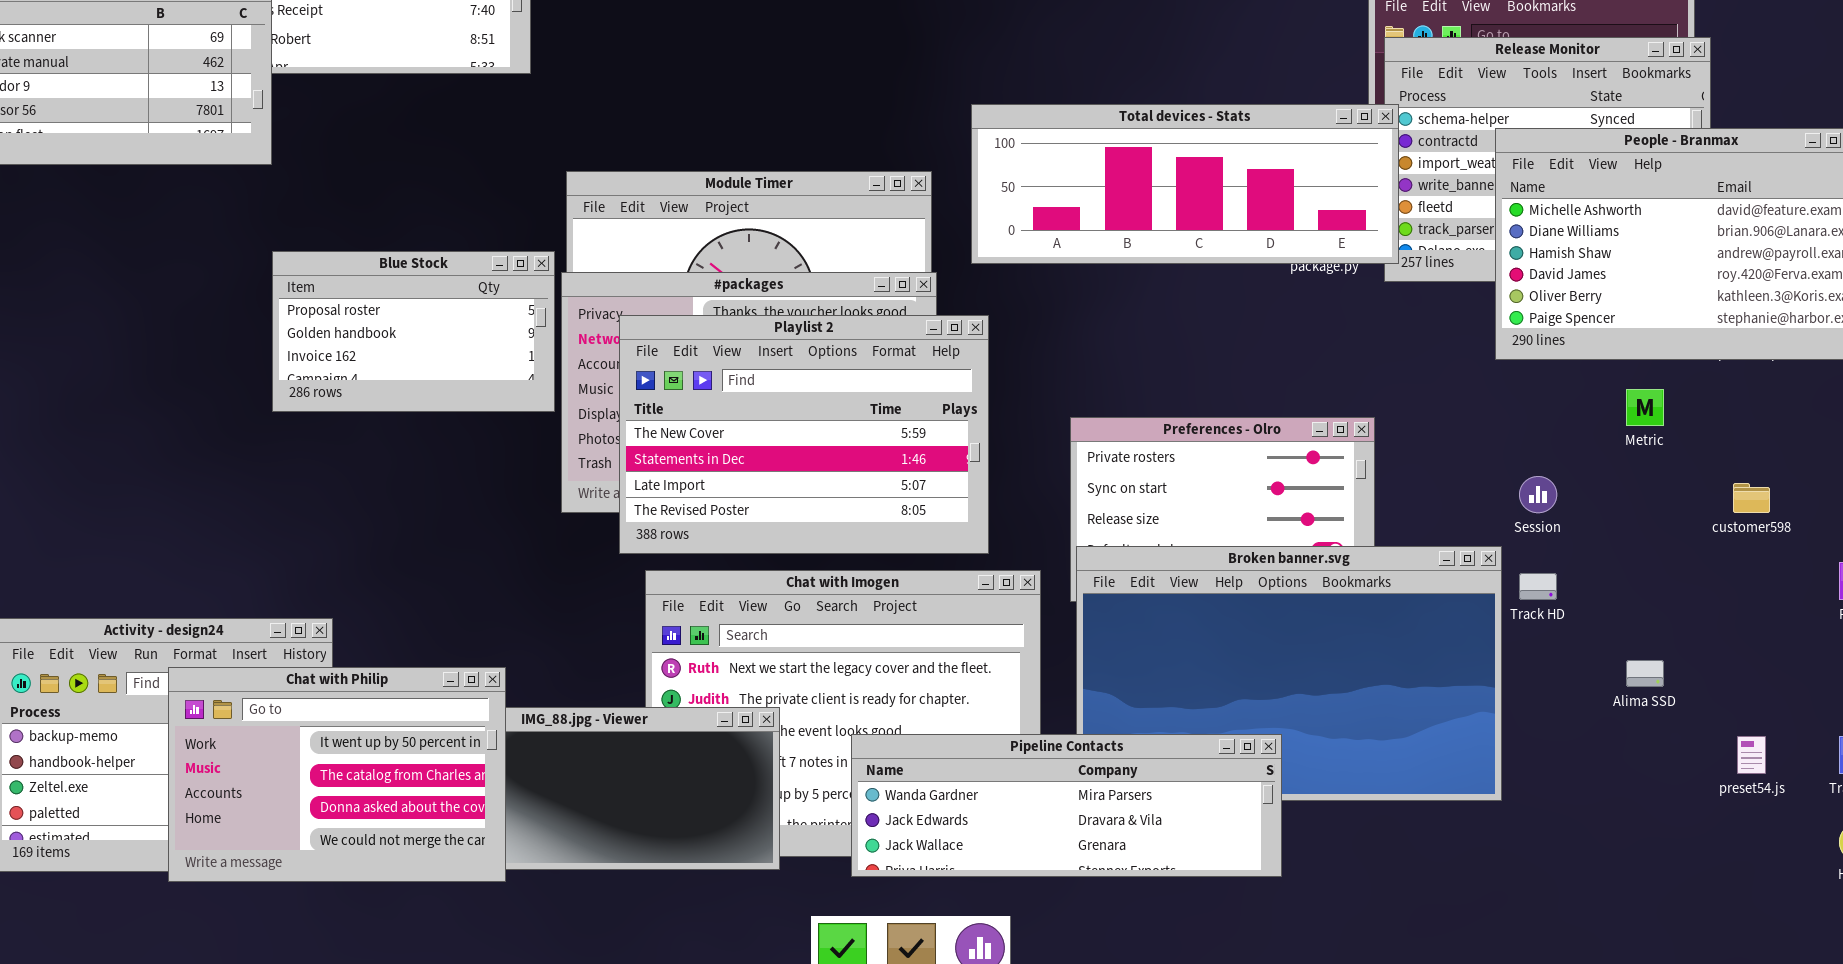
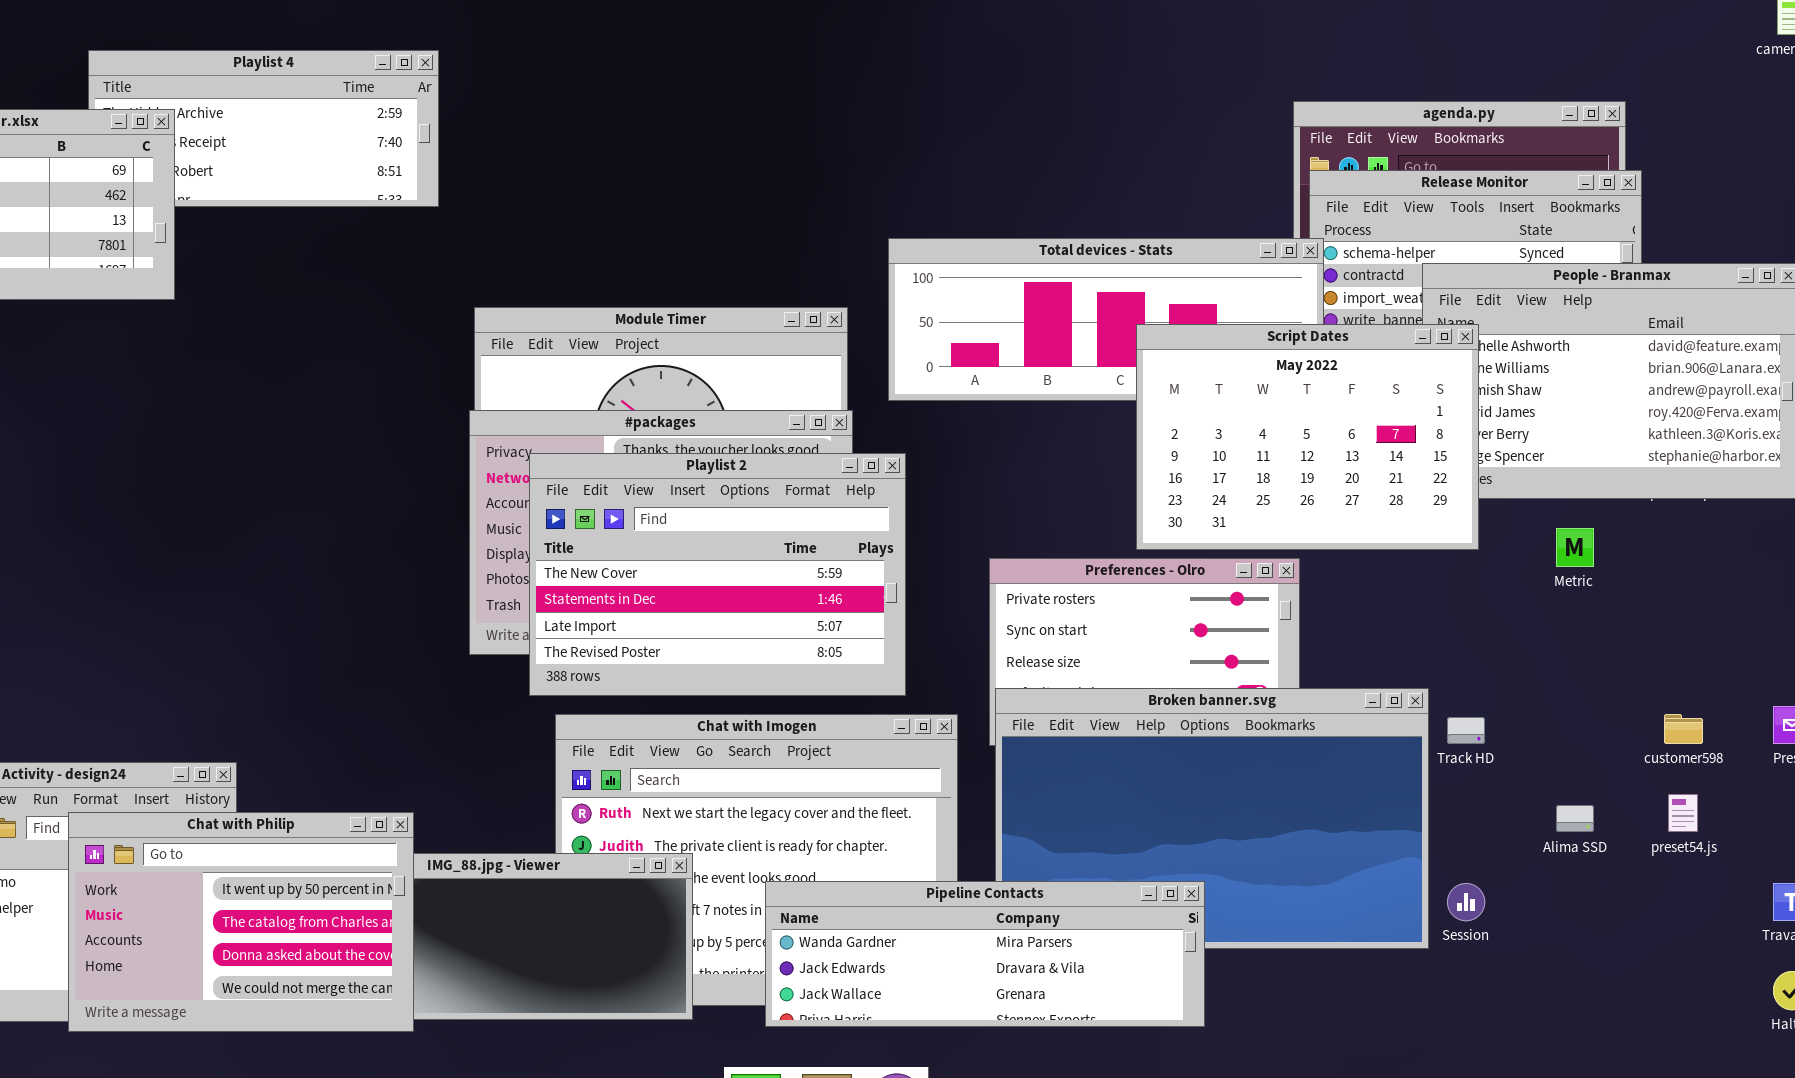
Script Dates: none -> [1136,324,1479,550], opened
Blue Stock: [272,251,555,412] -> none, closed
Session: [1519,476,1557,513] -> [1447,883,1485,921], moved
customer598: [1733,483,1770,513] -> [1664,714,1703,744], moved
preset54.js: [1737,736,1766,774] -> [1668,794,1698,832], moved

